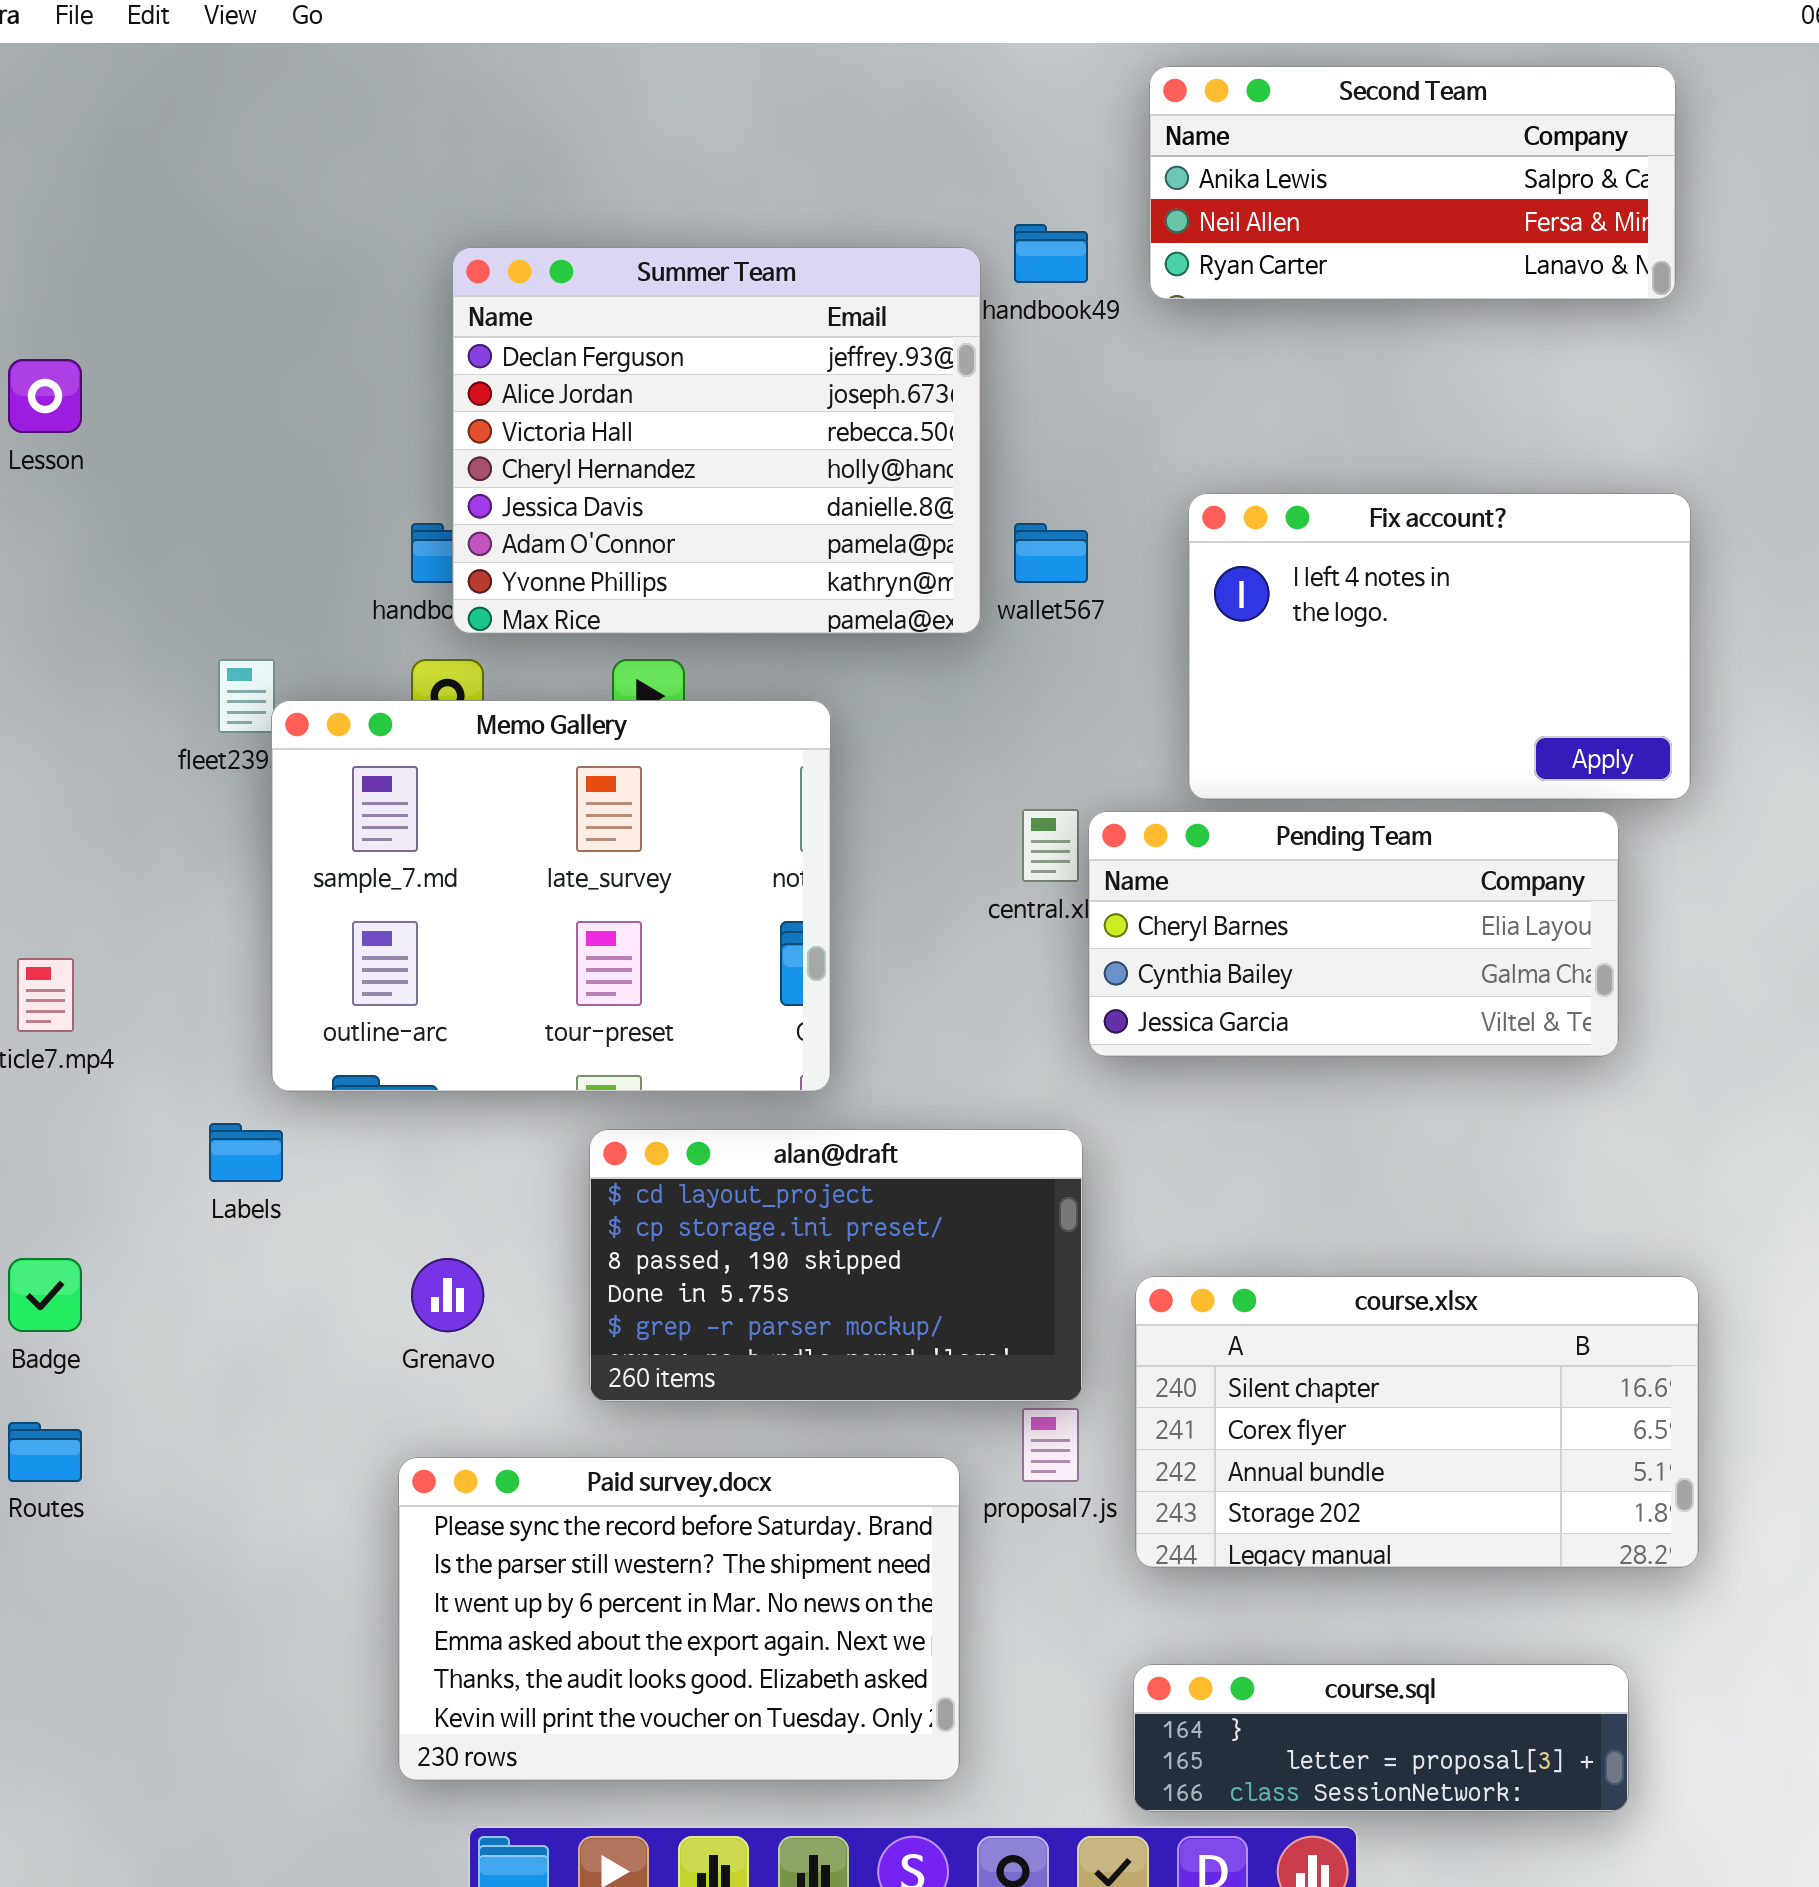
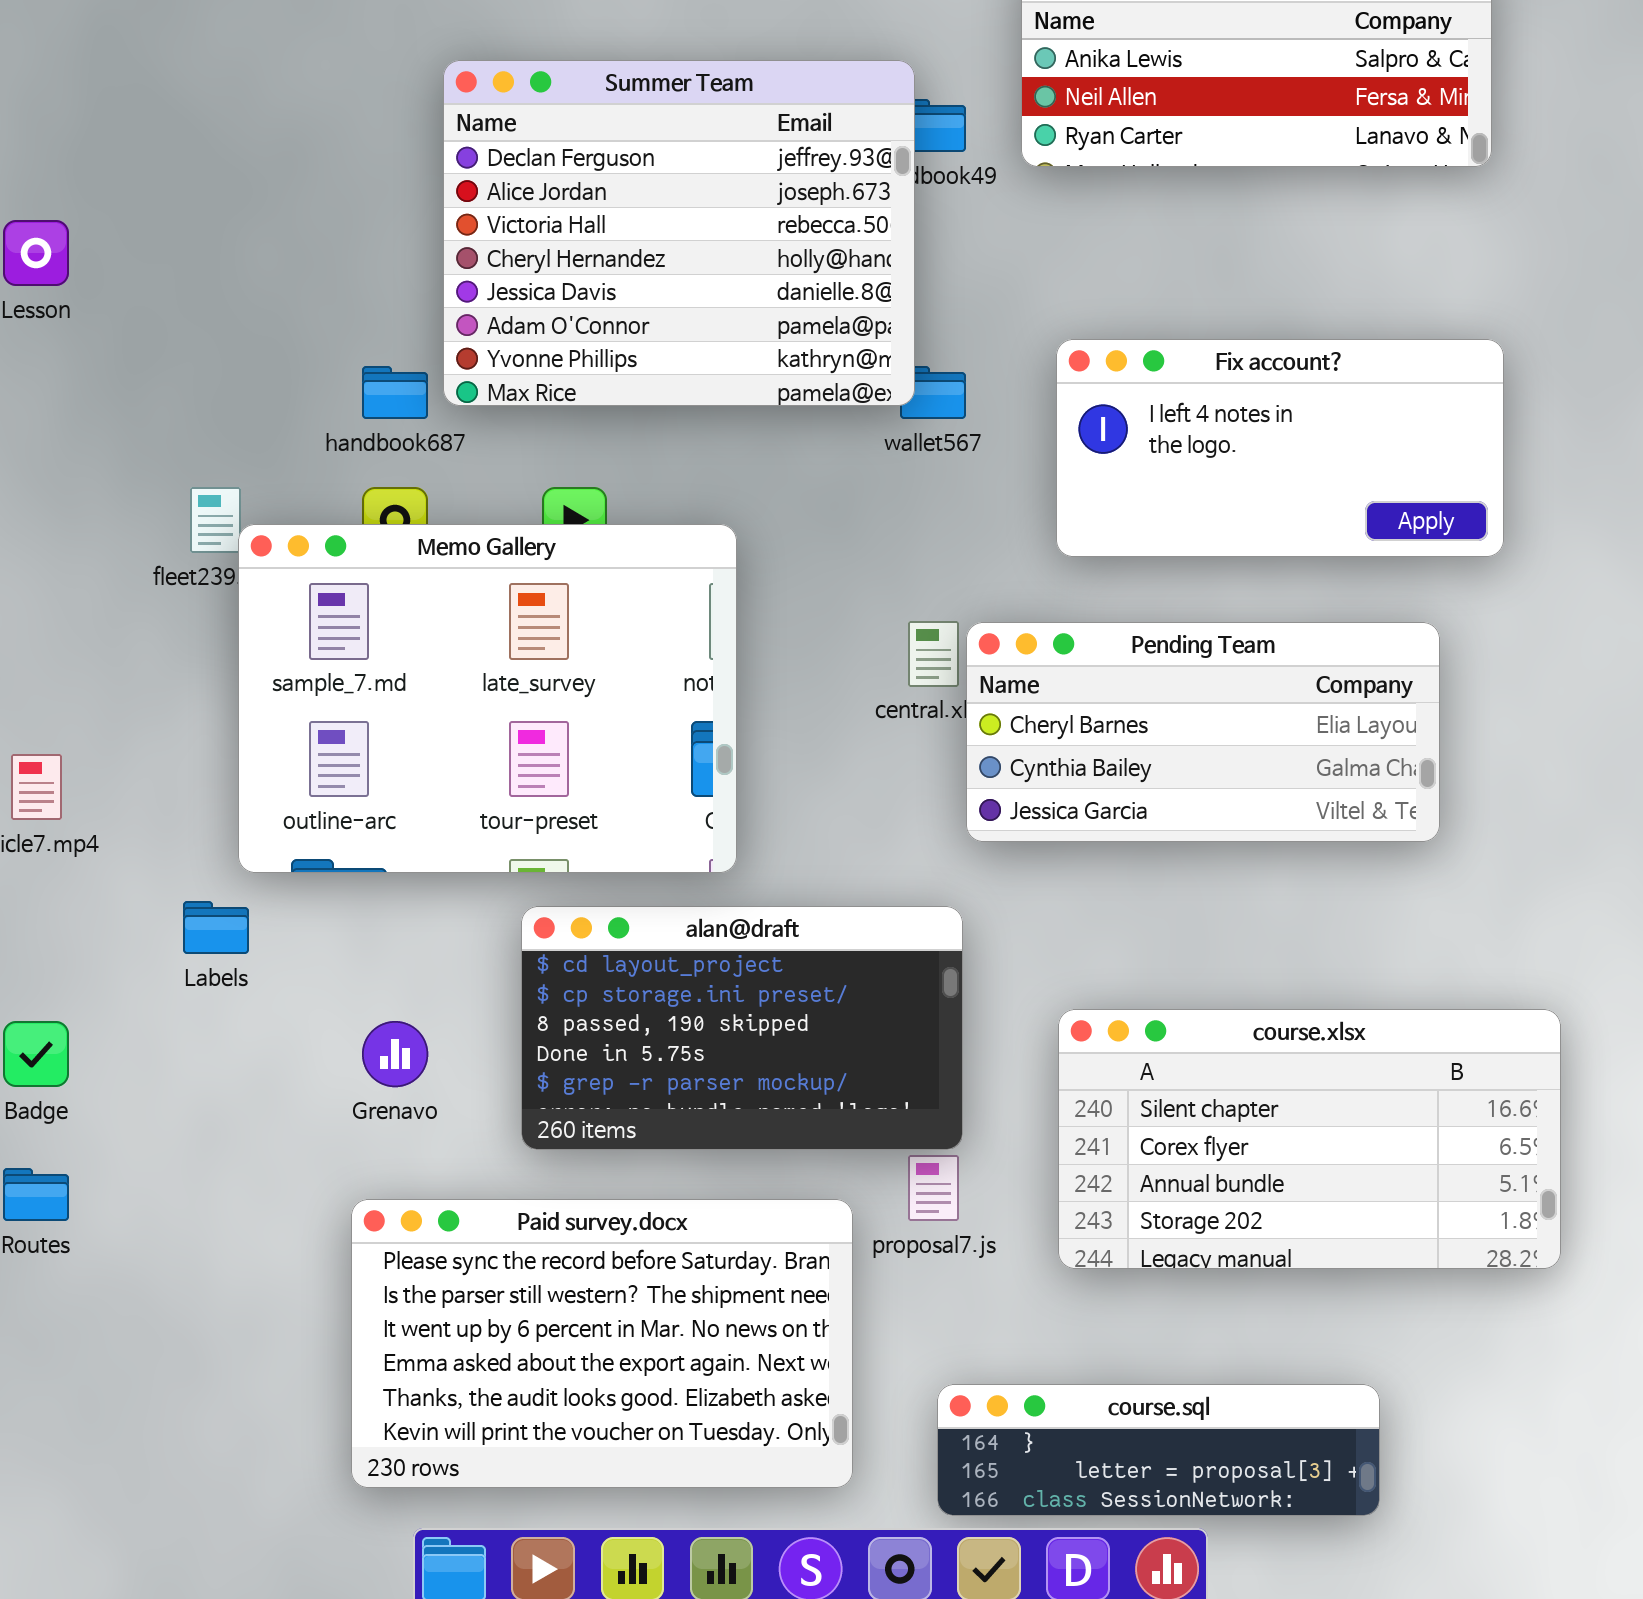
Summer Team: [452,247,981,634] -> [443,60,915,406], moved
Fix account?: [1188,493,1691,800] -> [1056,339,1504,557], resized
course.xlsx: [1135,1276,1699,1568] -> [1058,1009,1561,1269], moved
course.sql: [1133,1664,1629,1812] -> [937,1384,1380,1516], moved

